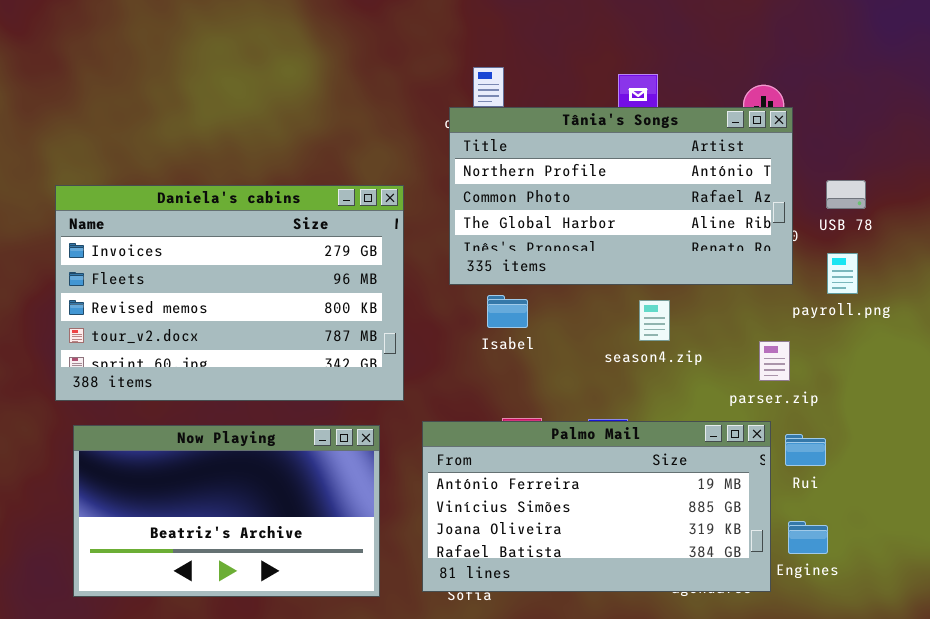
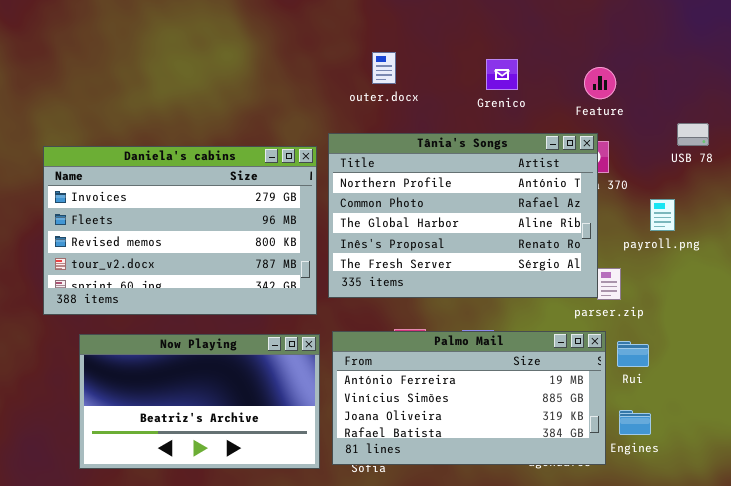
Tânia's Songs: [449,107,793,285] -> [328,133,598,298], moved, resized
USB 78: [826,180,866,209] -> [677,123,709,146], moved
Now Playing: [73,425,380,597] -> [79,334,320,469], moved

